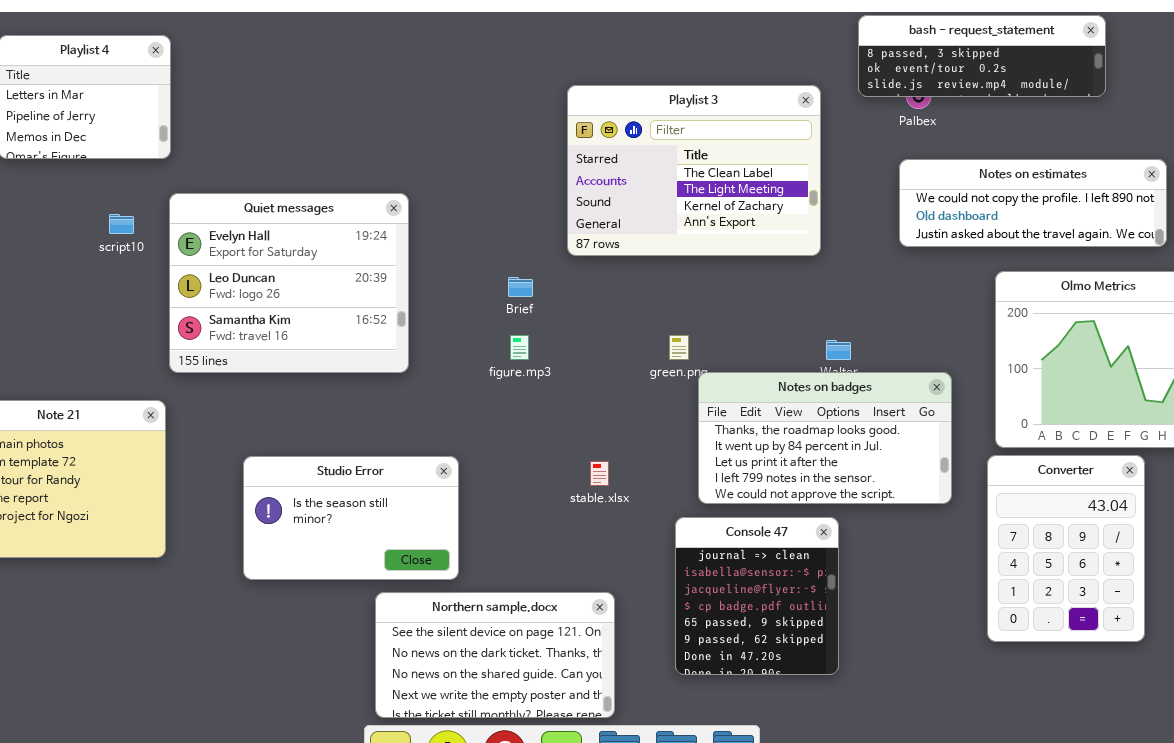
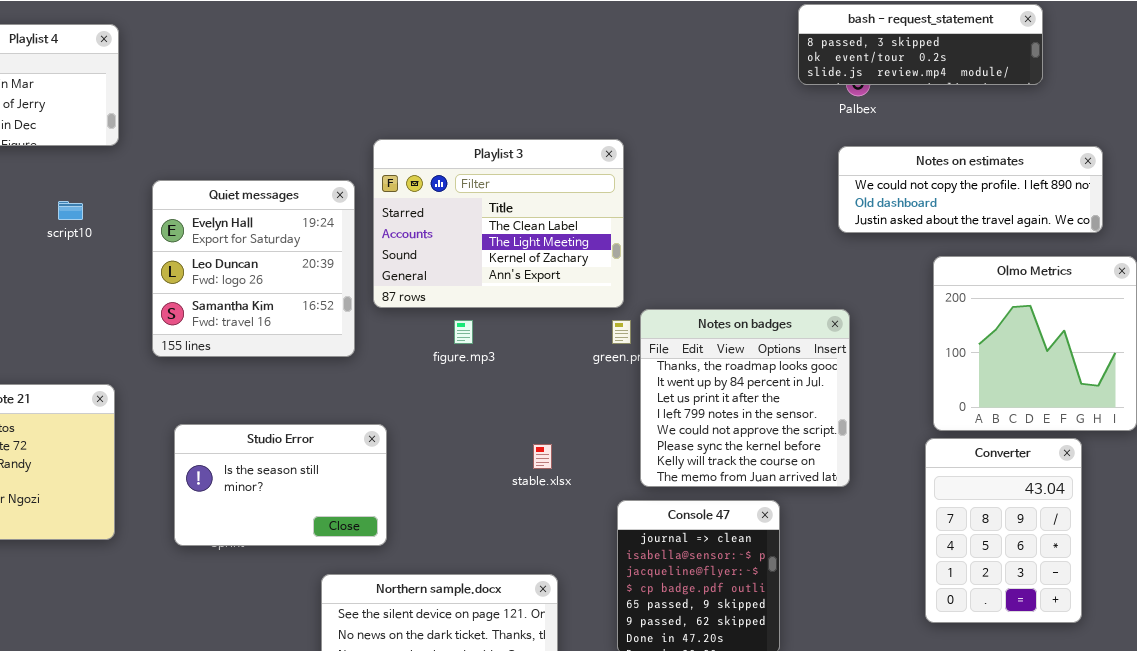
Playlist 3: [567,85,821,256] -> [373,139,624,308], moved
Quiet messages: [169,193,409,373] -> [152,180,355,357], resized
Notes on badges: [698,372,952,504] -> [640,309,850,487], resized
Studio Error: [243,456,459,580] -> [174,424,387,546], moved

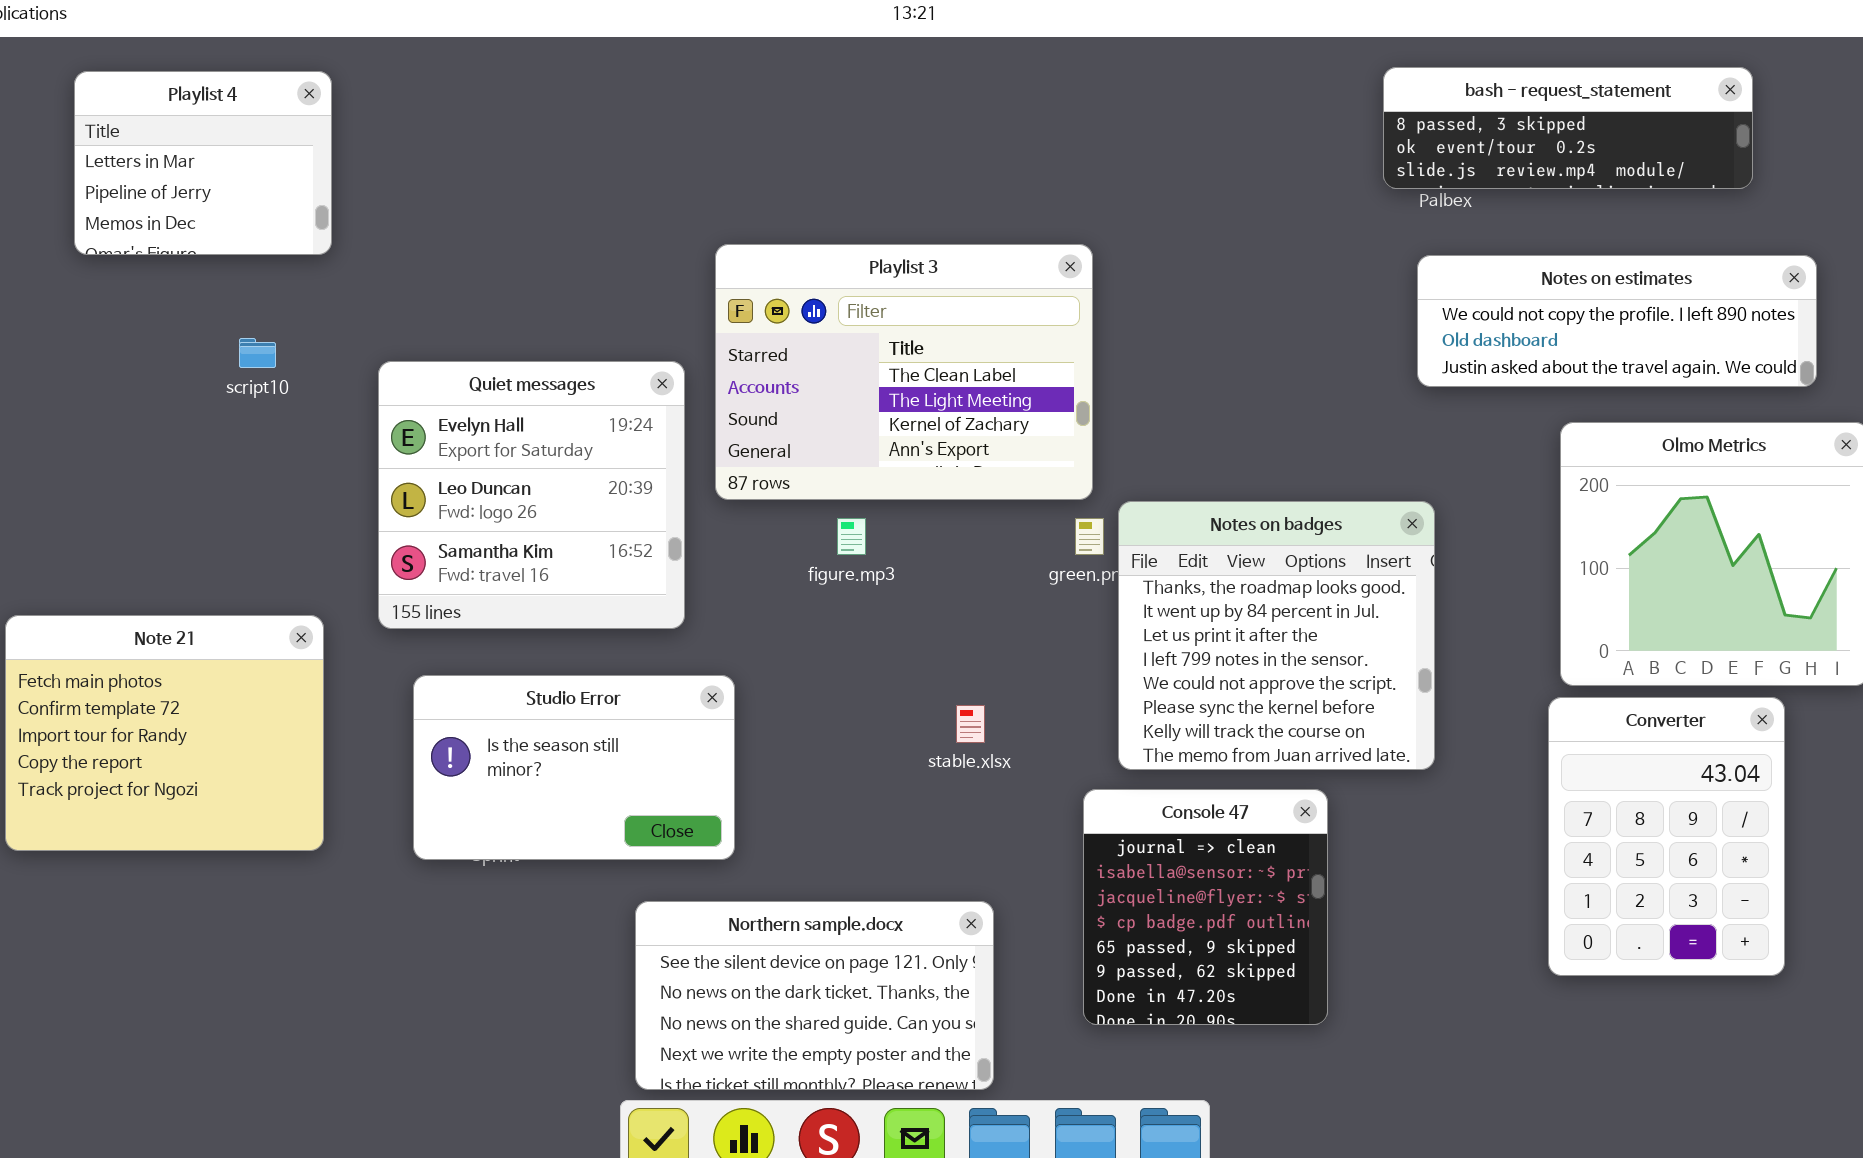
bash - request_statement: [798,4,1043,85] -> [1383,67,1753,189], moved
Quiet messages: [152,180,355,357] -> [378,361,685,629], moved

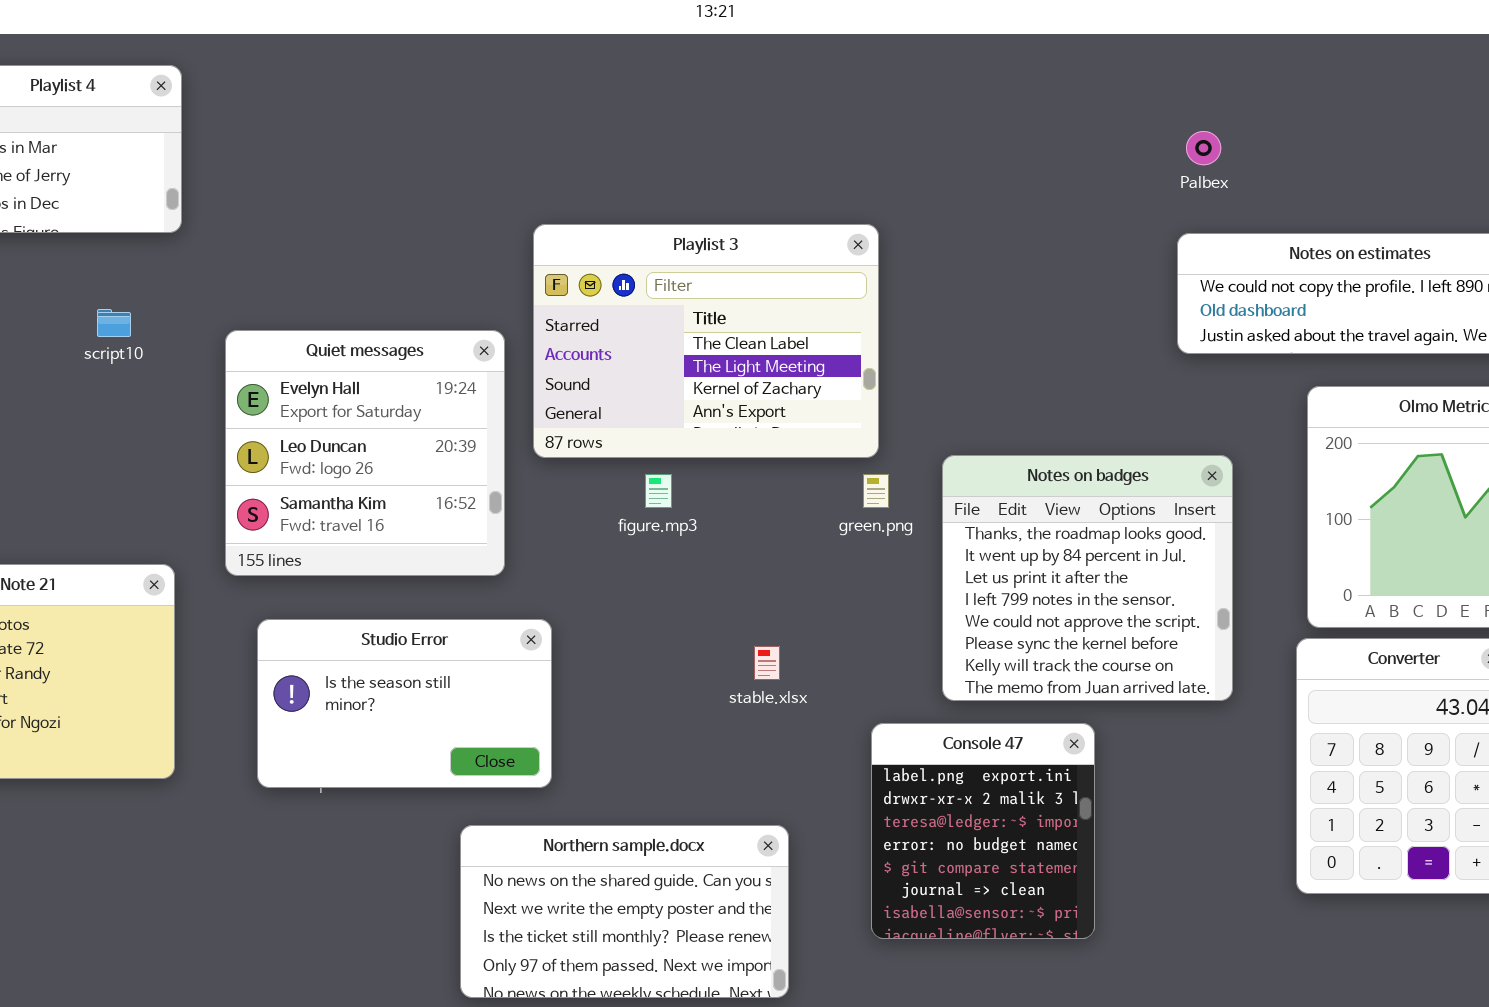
bash - request_statement: [1383,67,1753,189] -> none, closed
Notes on badges: [1118,501,1435,770] -> [942,455,1233,701], moved
Console 47: [1083,789,1328,1025] -> [871,723,1095,939], scrolled up 5 rows
Northern sample.docx: [635,901,994,1090] -> [460,825,789,998], scrolled down 2 rows

